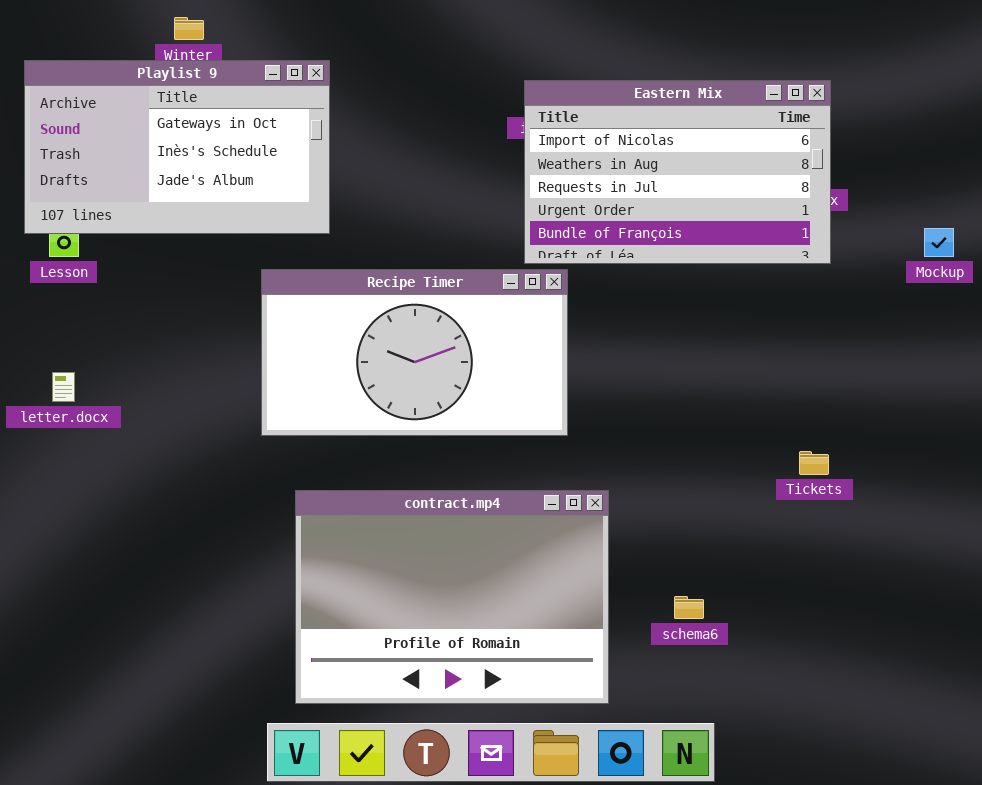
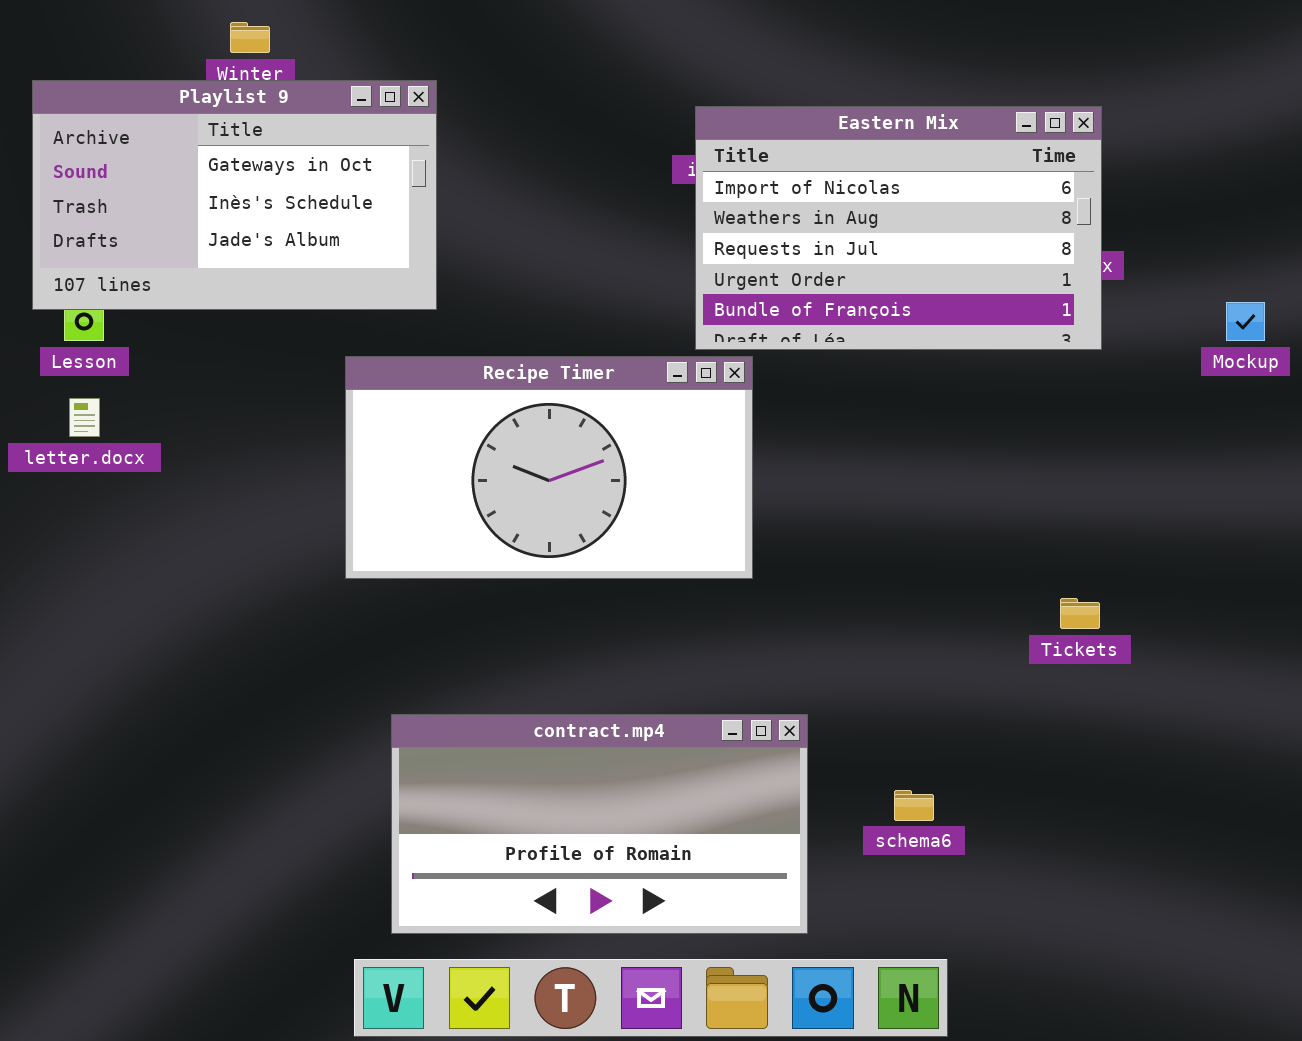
letter.docx: [52,372,75,402] -> [69,398,100,437], moved
contract.mp4: [295,490,609,704] -> [391,714,808,934], resized

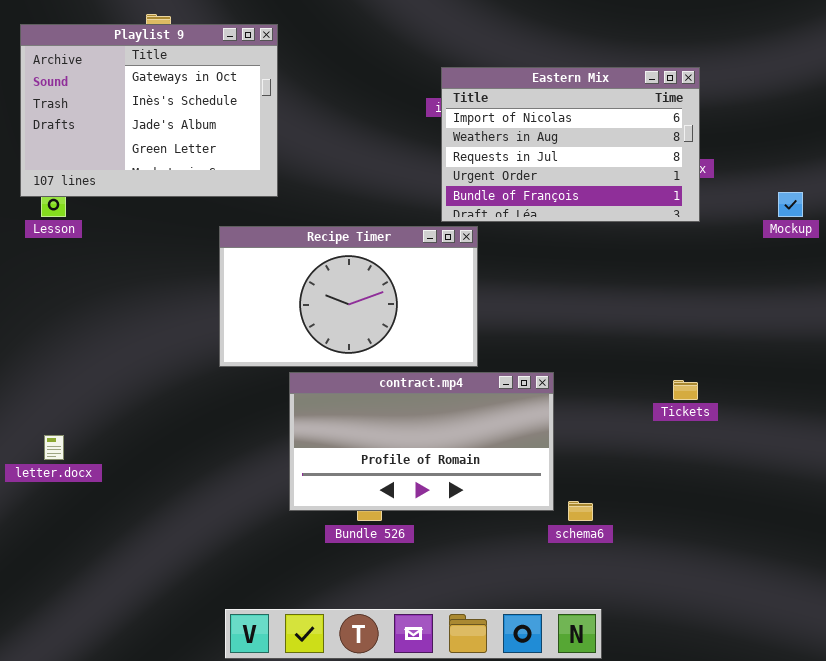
Playlist 9: [32,80,437,310] -> [20,24,278,197], resized
letter.docx: [69,398,100,437] -> [44,435,64,460], moved
contract.mp4: [391,714,808,934] -> [289,372,554,511], moved

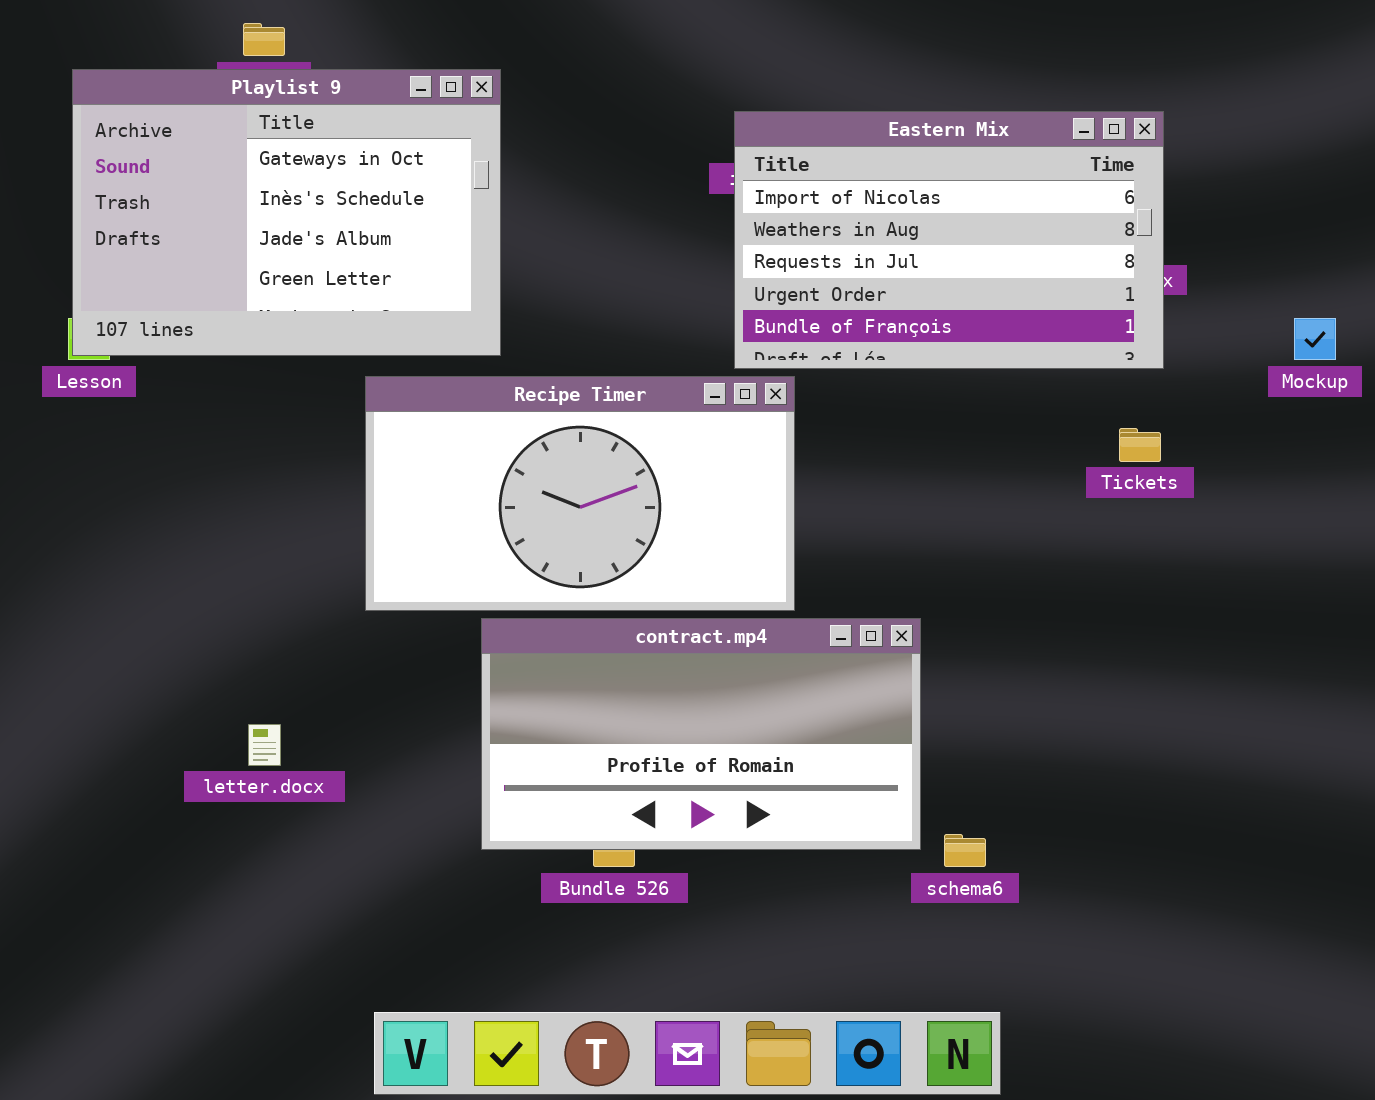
Playlist 9: [20,24,278,197] -> [72,69,501,356], moved
Tickets: [673,380,698,400] -> [1119,428,1161,462], moved
letter.docx: [44,435,64,460] -> [248,724,281,766], moved

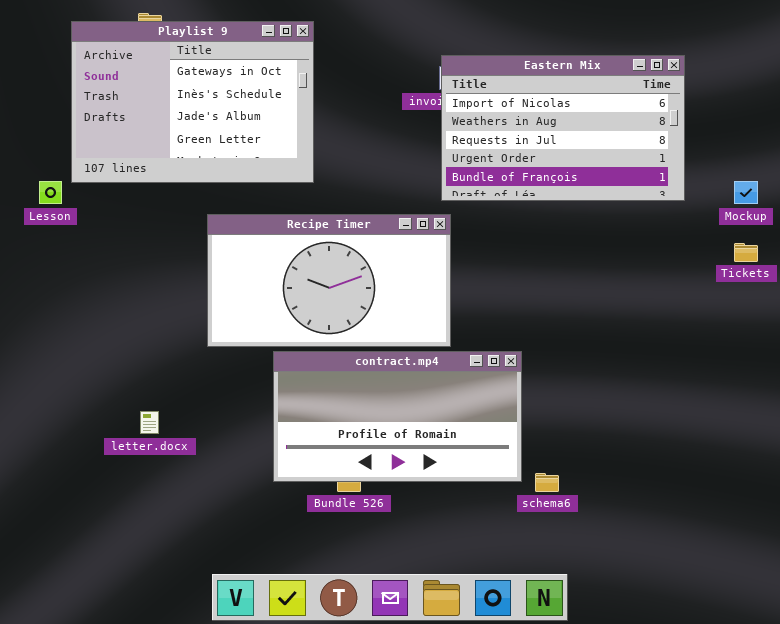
Playlist 9: [72,69,501,356] -> [71,21,314,183], moved
Eastern Mix: [734,111,1164,369] -> [441,55,685,201], moved
Tickets: [1119,428,1161,462] -> [734,243,758,262], moved

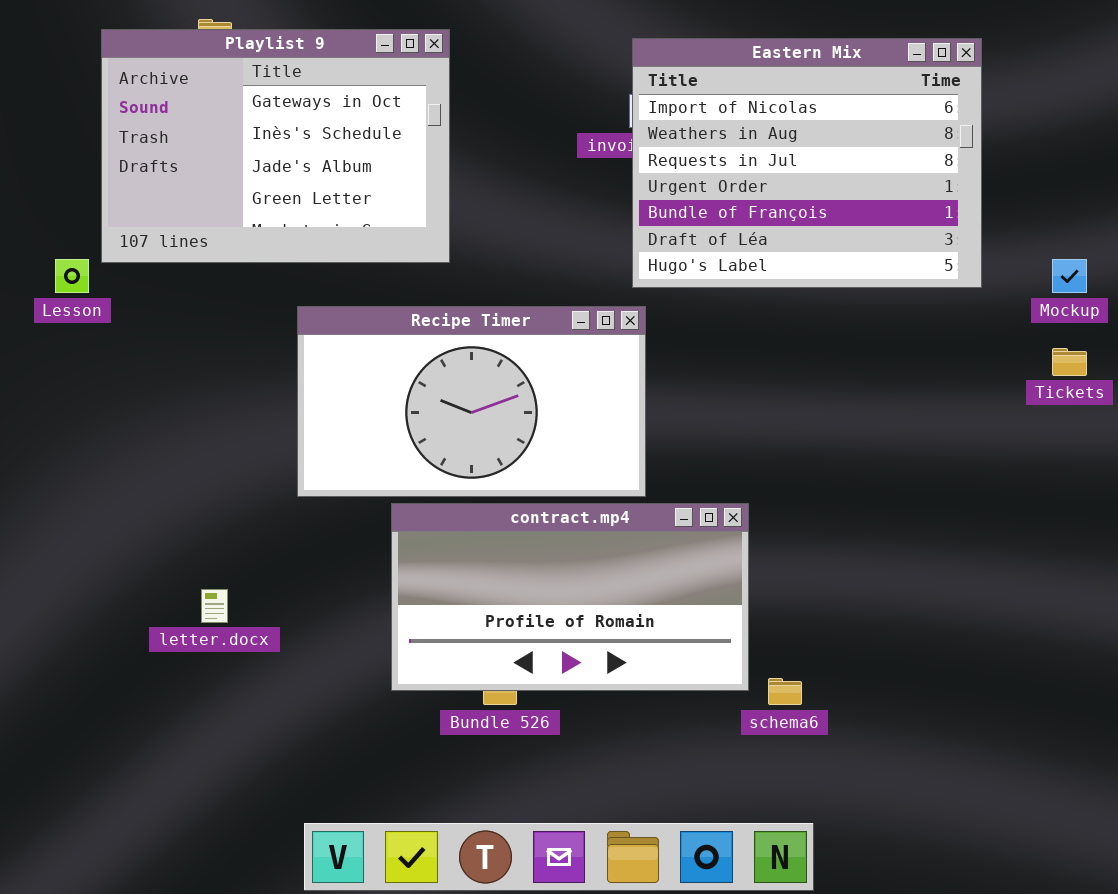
Eastern Mix: [441,55,685,201] -> [632,38,982,288], resized

